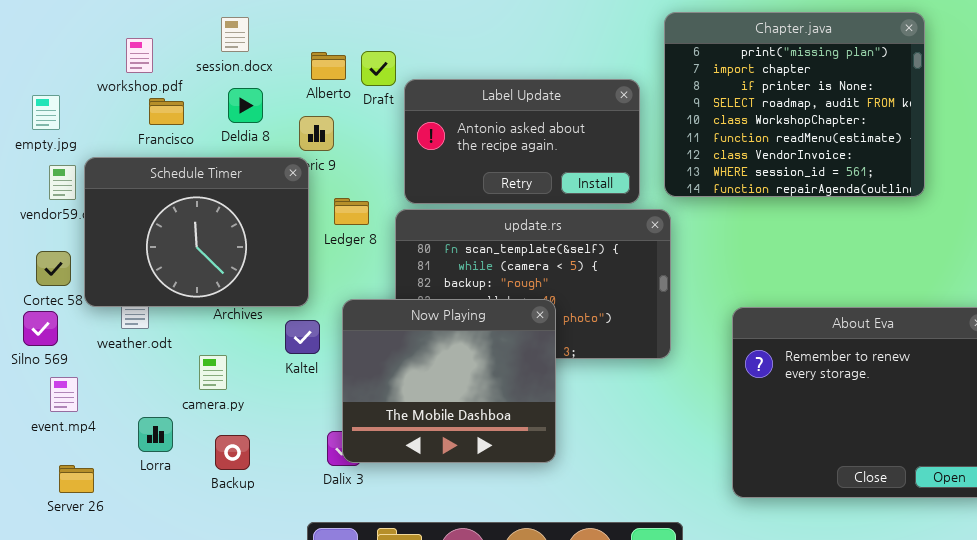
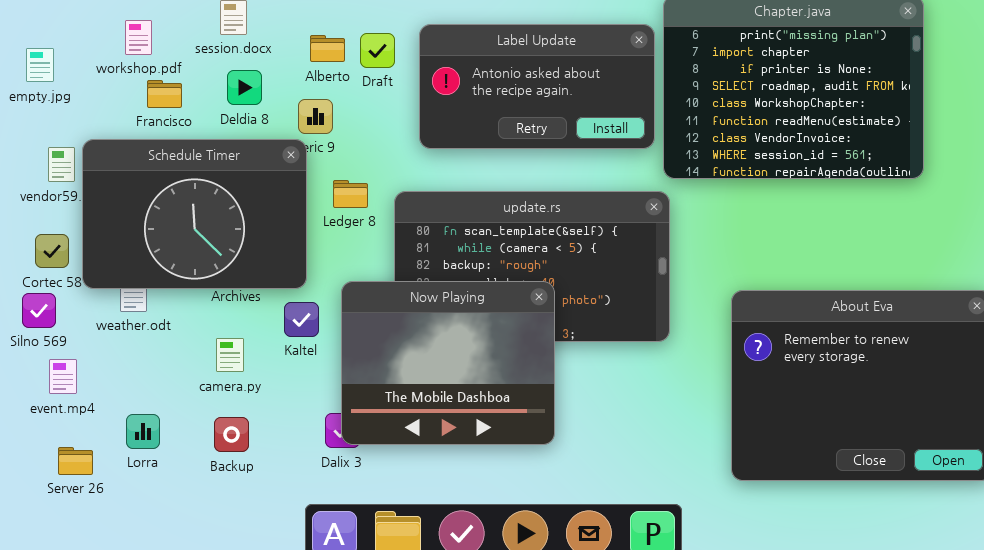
Label Update: [404,79,640,204] -> [419,24,655,149], moved
empty.jpg: [32,95,60,130] -> [26,48,54,82], moved
camera.py: [199,355,227,390] -> [216,338,244,372], moved
Lorra: [138,417,173,452] -> [126,414,160,449], moved

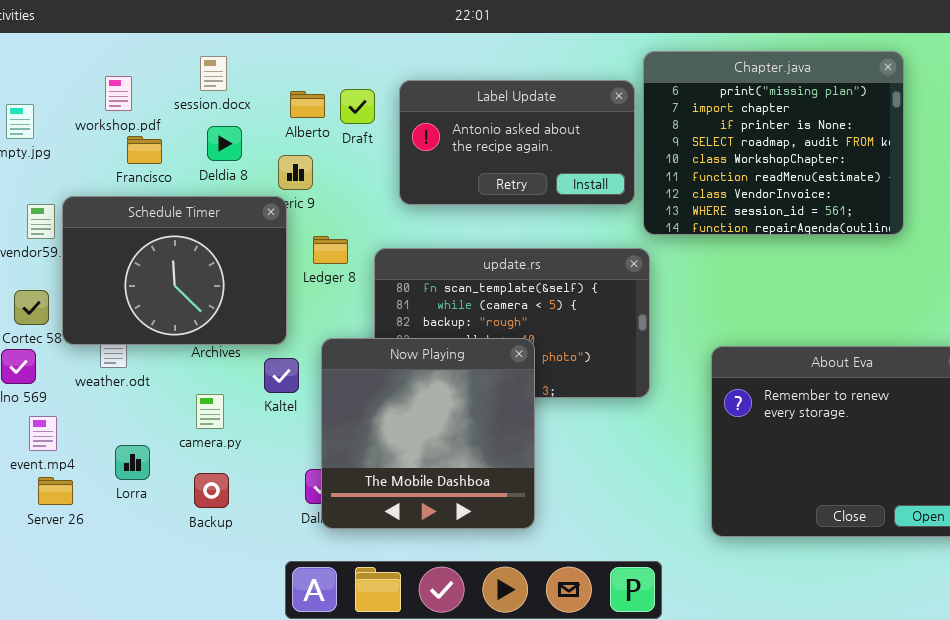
Now Playing: [341,281,555,445] -> [321,338,535,529], resized
Lorra: [126,414,160,449] -> [115,445,150,480], moved
Server 26: [58,447,93,475] -> [38,477,73,505], moved

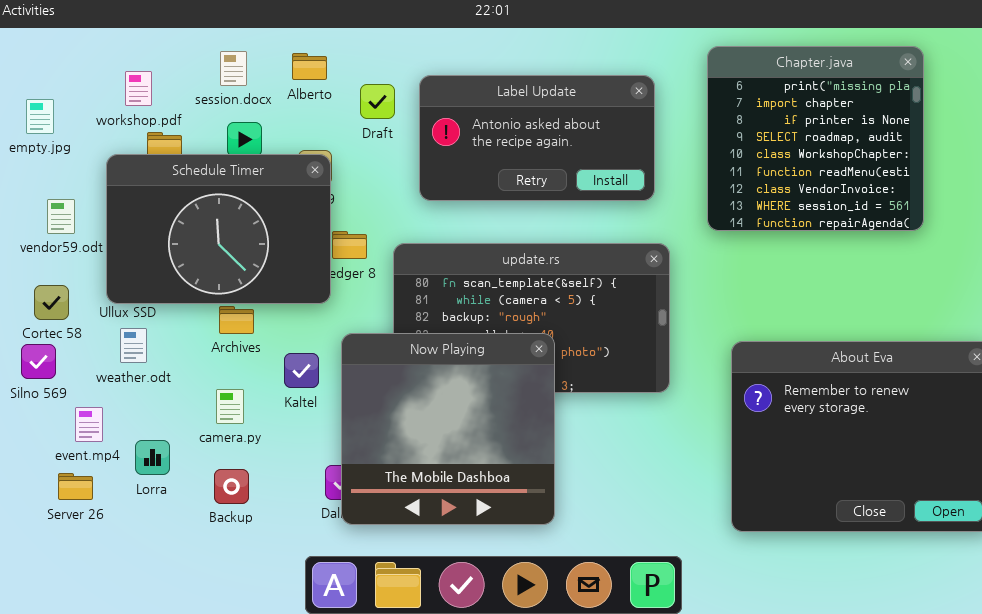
Chapter.java: [643,51,904,235] -> [707,46,924,231], resized
Alberto: [290,91,325,118] -> [292,53,327,80], moved
Schedule Timer: [62,196,287,345] -> [106,154,331,304], moved
event.mp4: [29,416,57,451] -> [75,407,103,442], moved

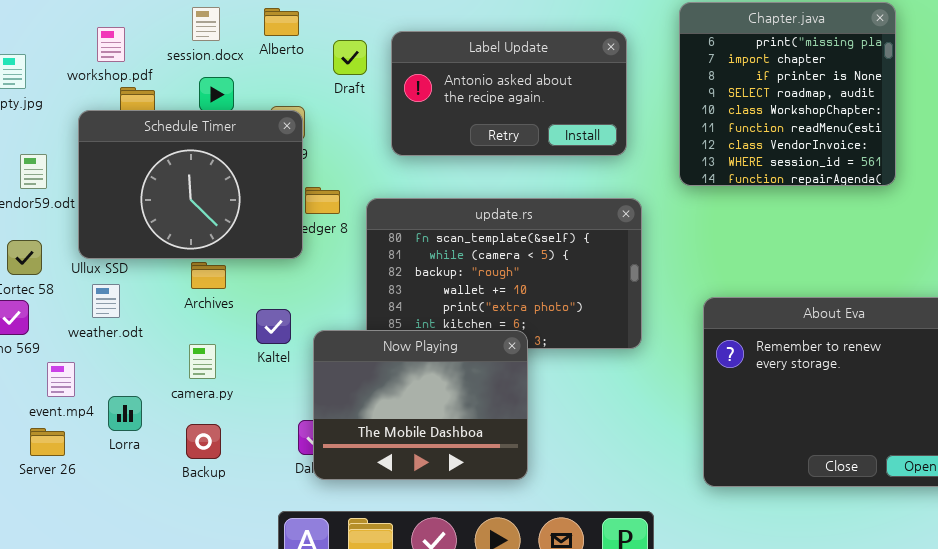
Now Playing: [341,333,555,525] -> [313,330,528,480], resized

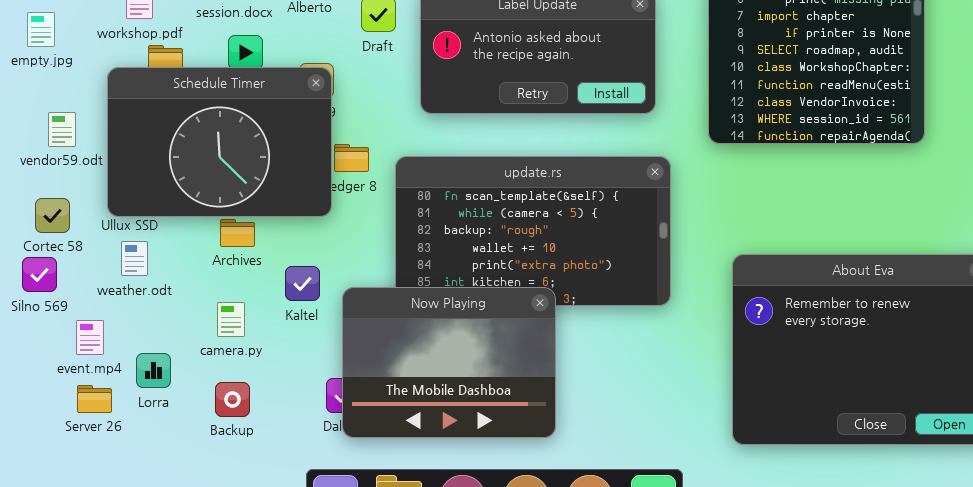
Server 26: [30,428,65,456] -> [77,385,112,413], moved

